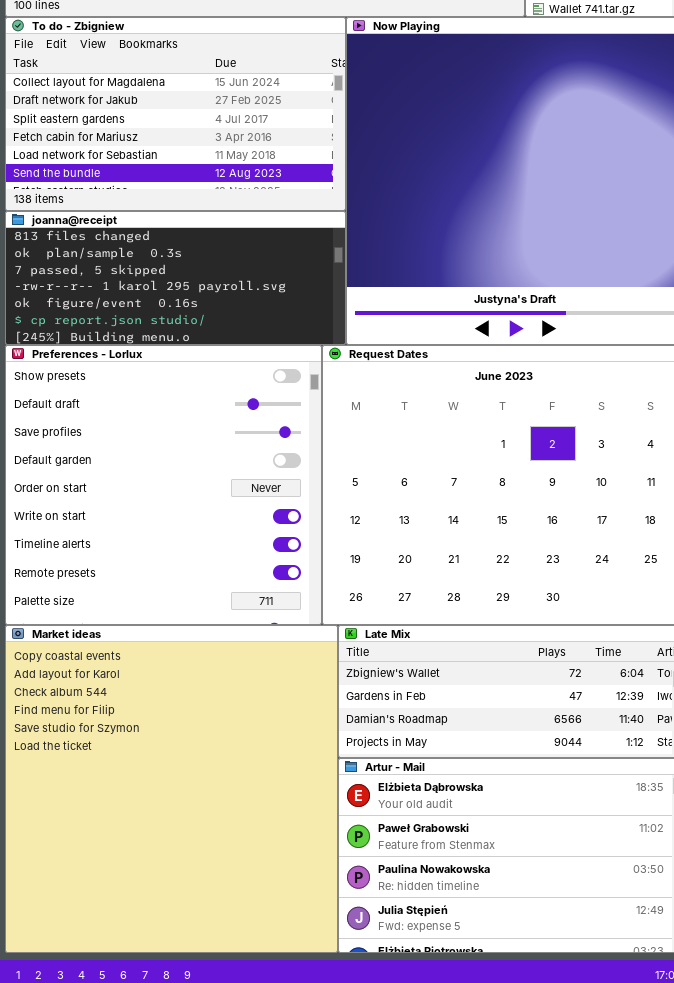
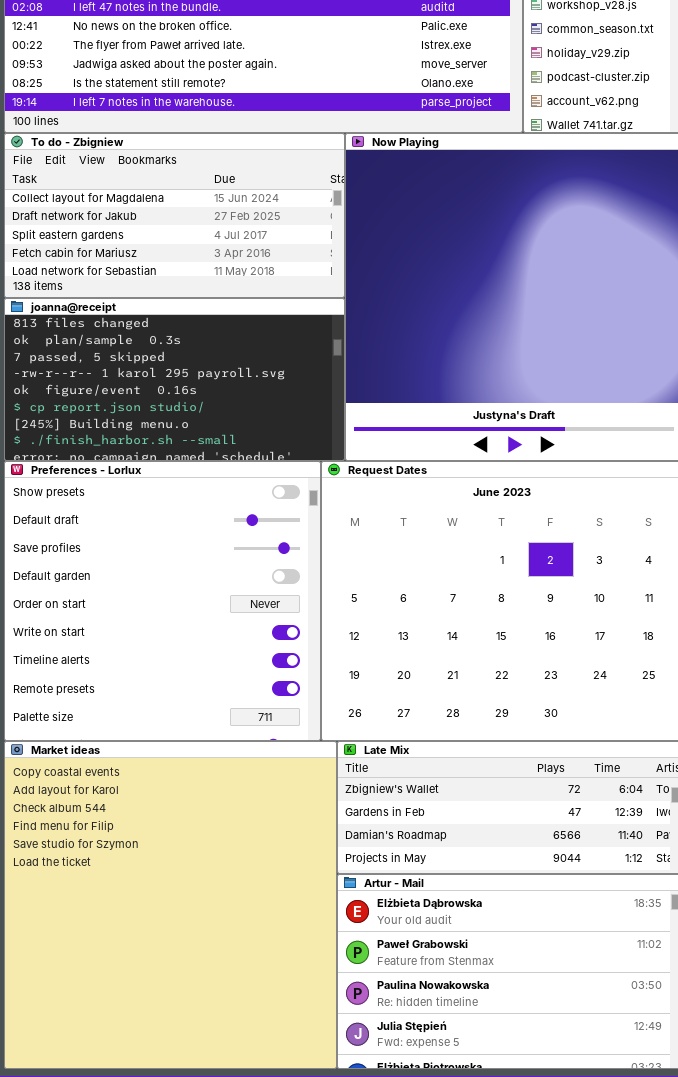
To do - Zbigniew: [5,17,346,211] -> [4,133,345,298], resized
joanna@receipt: [5,211,346,345] -> [4,298,345,461], resized

